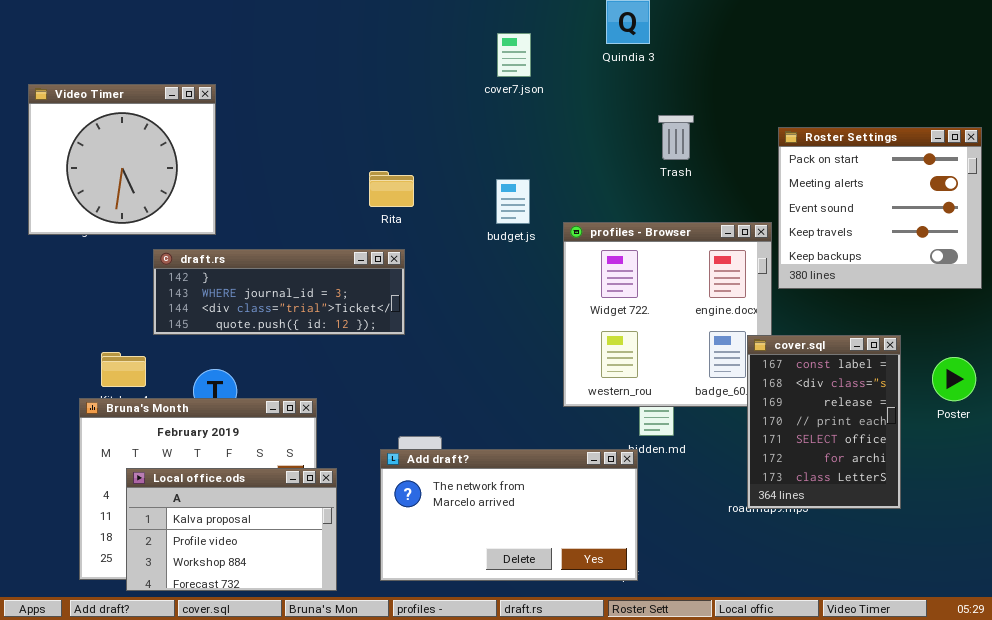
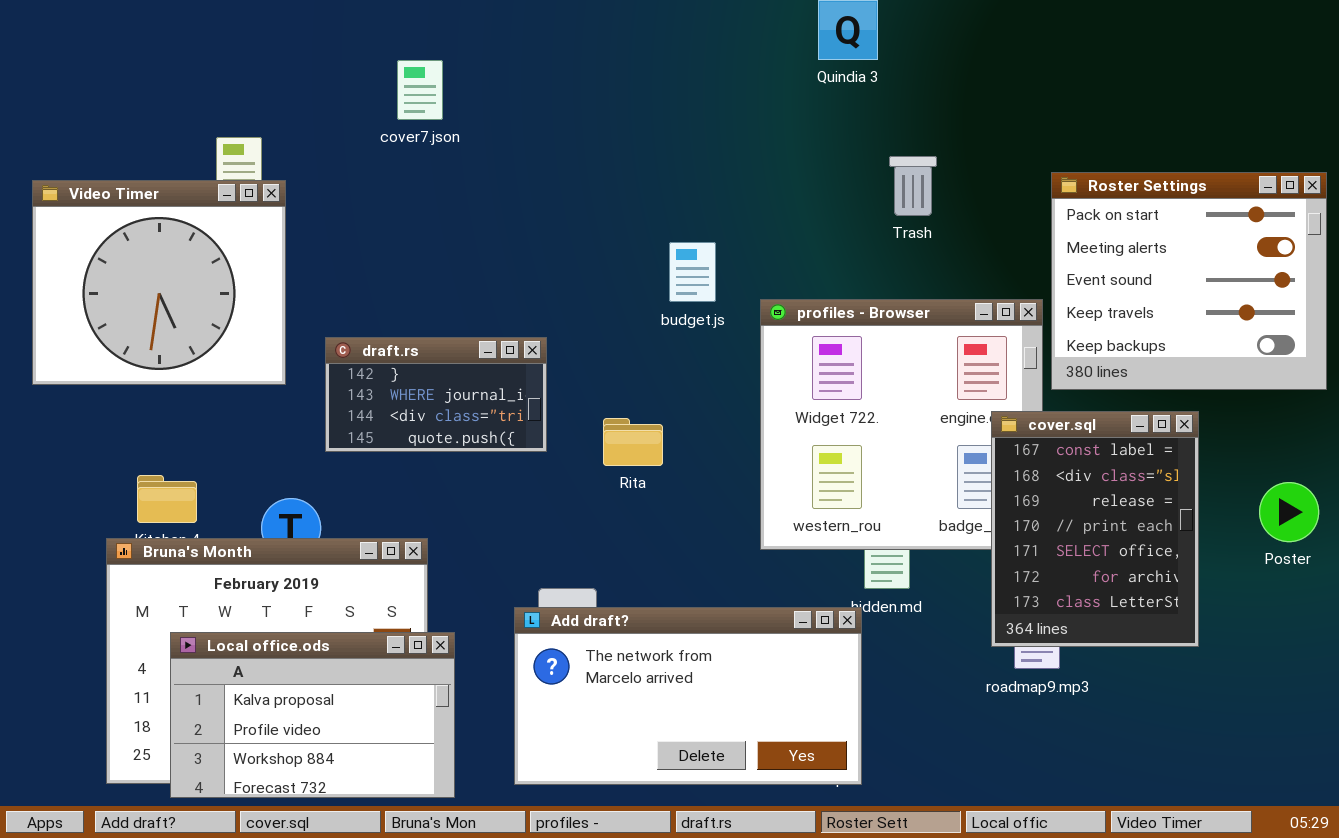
cover7.json: [497,33,531,77] -> [397,60,443,120], moved
Video Timer: [28,84,216,235] -> [32,180,286,385], moved
Rita: [369,171,414,207] -> [603,418,663,466], moved
draft.rs: [153,249,405,335] -> [325,337,547,452], resized
cover.sql: [747,335,901,509] -> [991,411,1199,647], moved

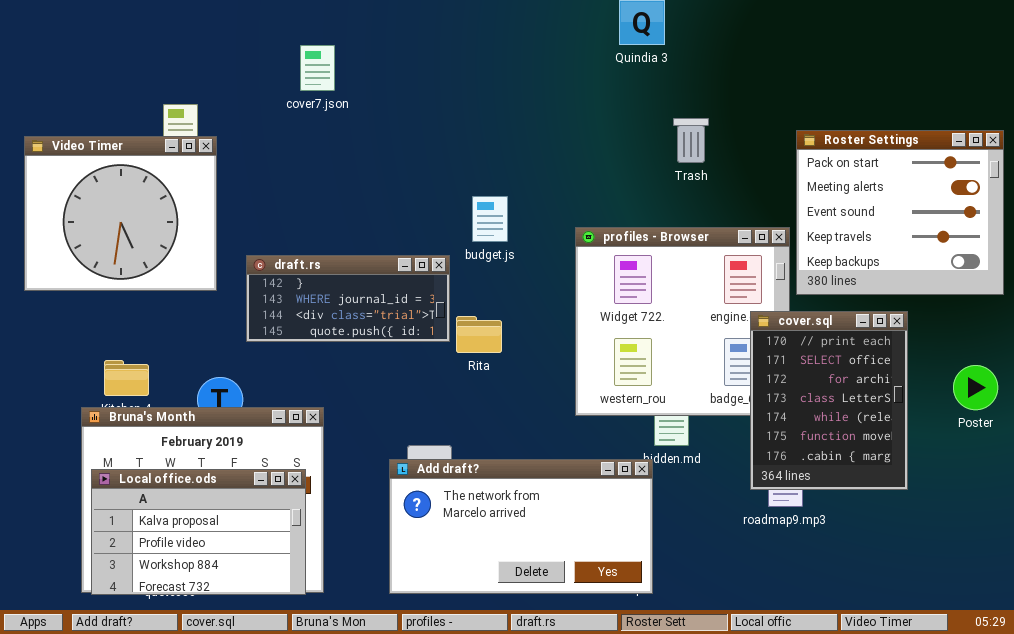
budget.js: [669,242,716,302] -> [472,196,508,242], moved
draft.rs: [325,337,547,452] -> [246,255,450,342], resized
cover.sql: [991,411,1199,647] -> [750,311,908,490], scrolled down 3 rows
Local office.ods: [170,632,455,798] -> [91,469,306,595], moved

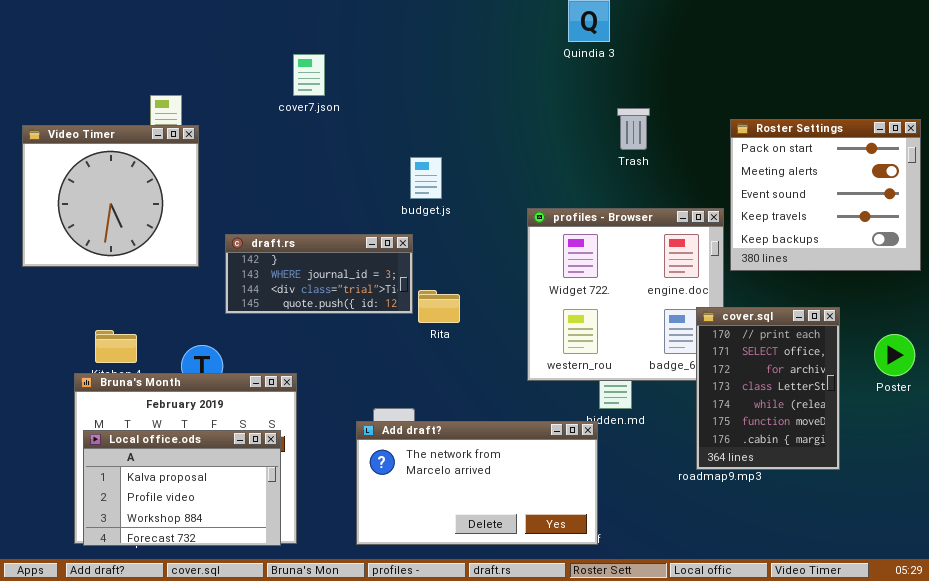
cover7.json: [300,45,335,91] -> [293,54,325,96], moved
budget.js: [472,196,508,242] -> [410,157,442,199], moved
cover.sql: [750,311,908,490] -> [696,307,840,470], moved

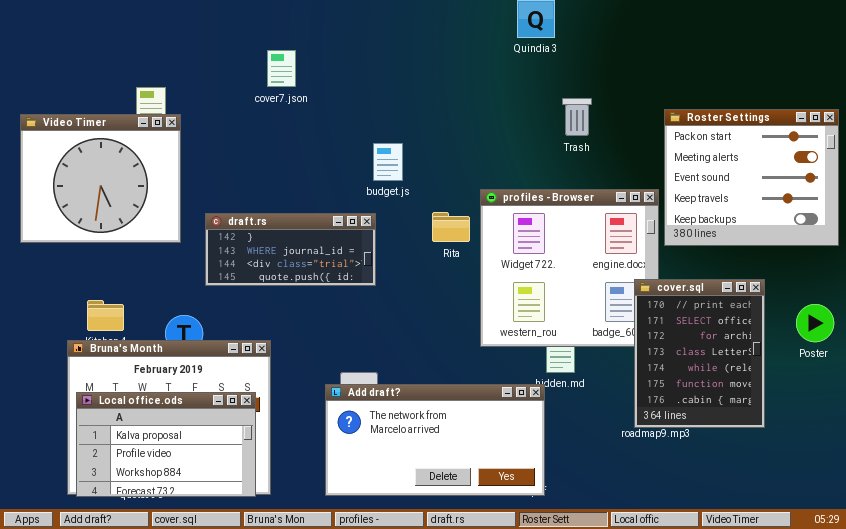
Rita: [418,290,460,323] -> [432,212,470,242], moved

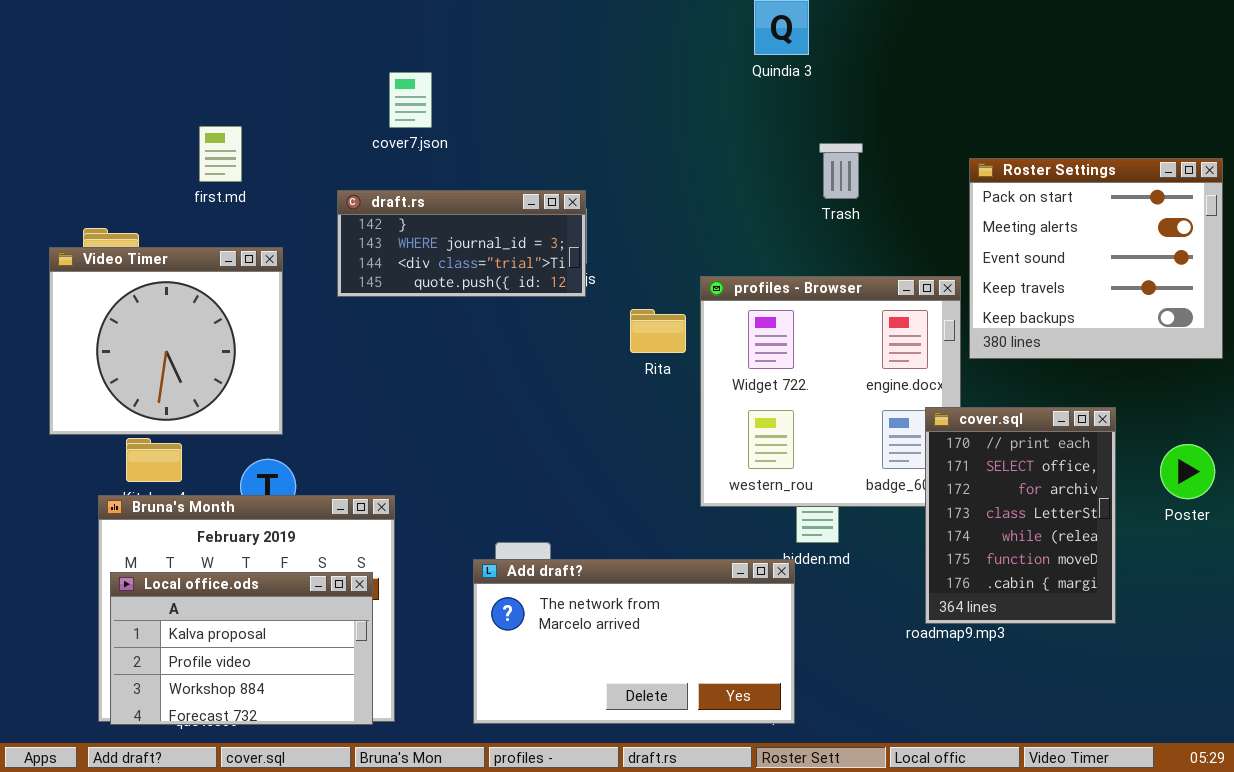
Video Timer: [20,114,181,243] -> [49,247,283,435], moved
draft.rs: [205,213,376,286] -> [337,190,586,297], moved

